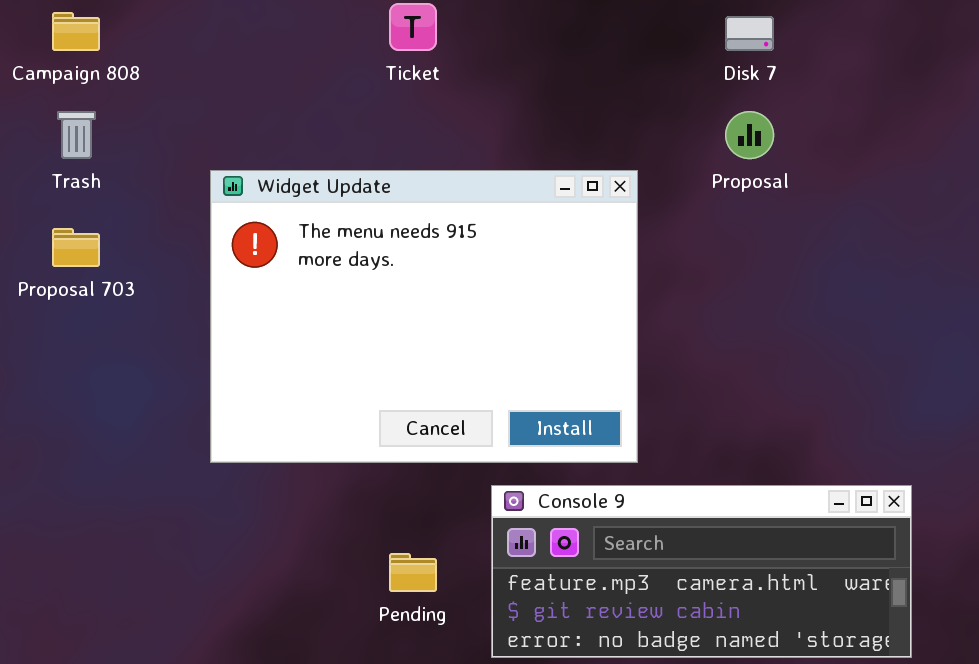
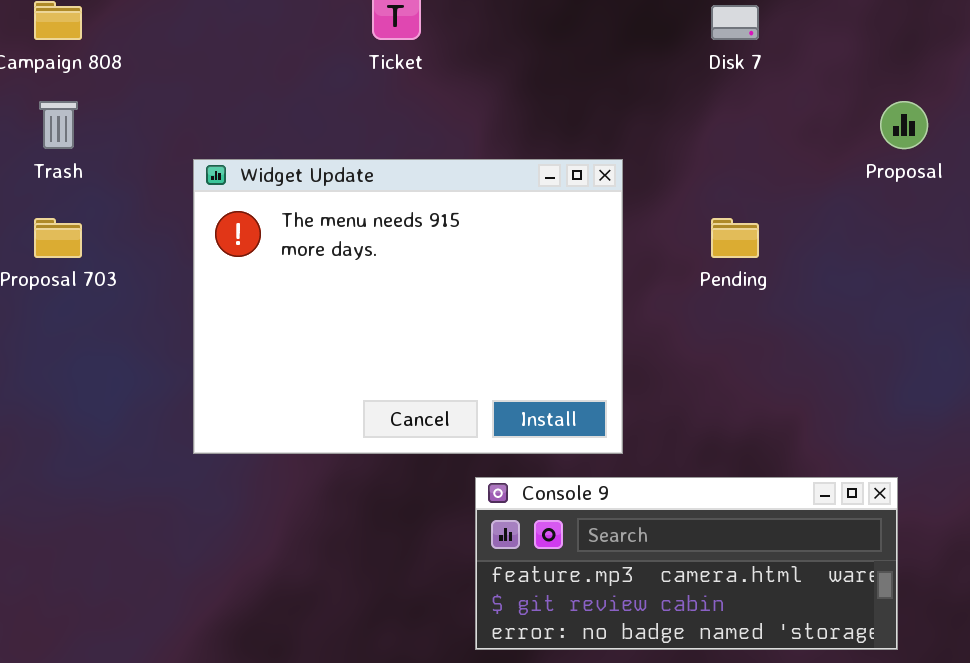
Proposal: [725,111,774,159] -> [880,101,928,149], moved
Pending: [389,553,437,592] -> [711,218,759,258], moved

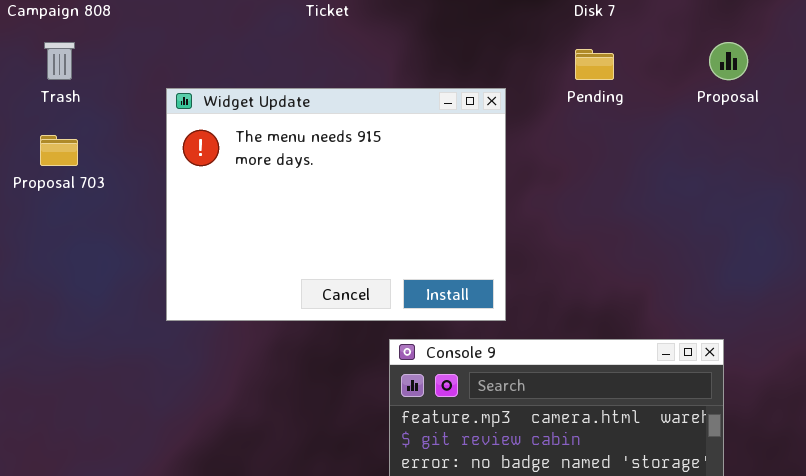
Pending: [711,218,759,258] -> [575,49,614,80], moved

